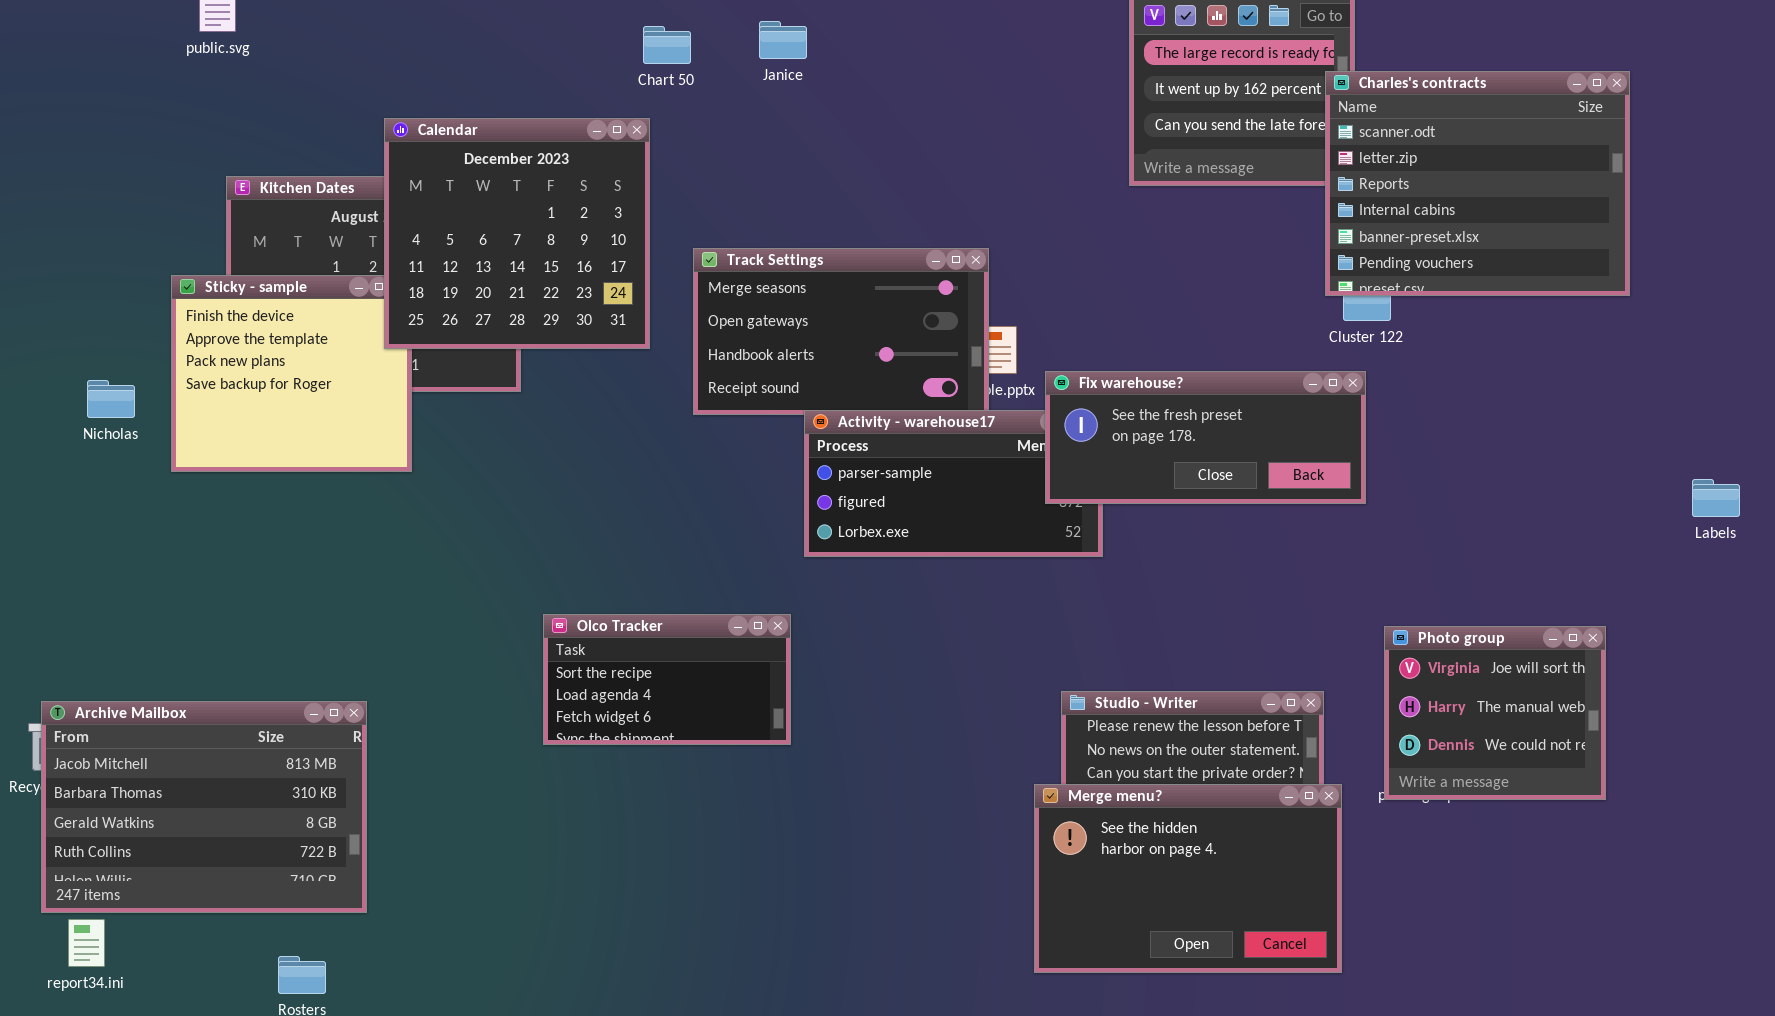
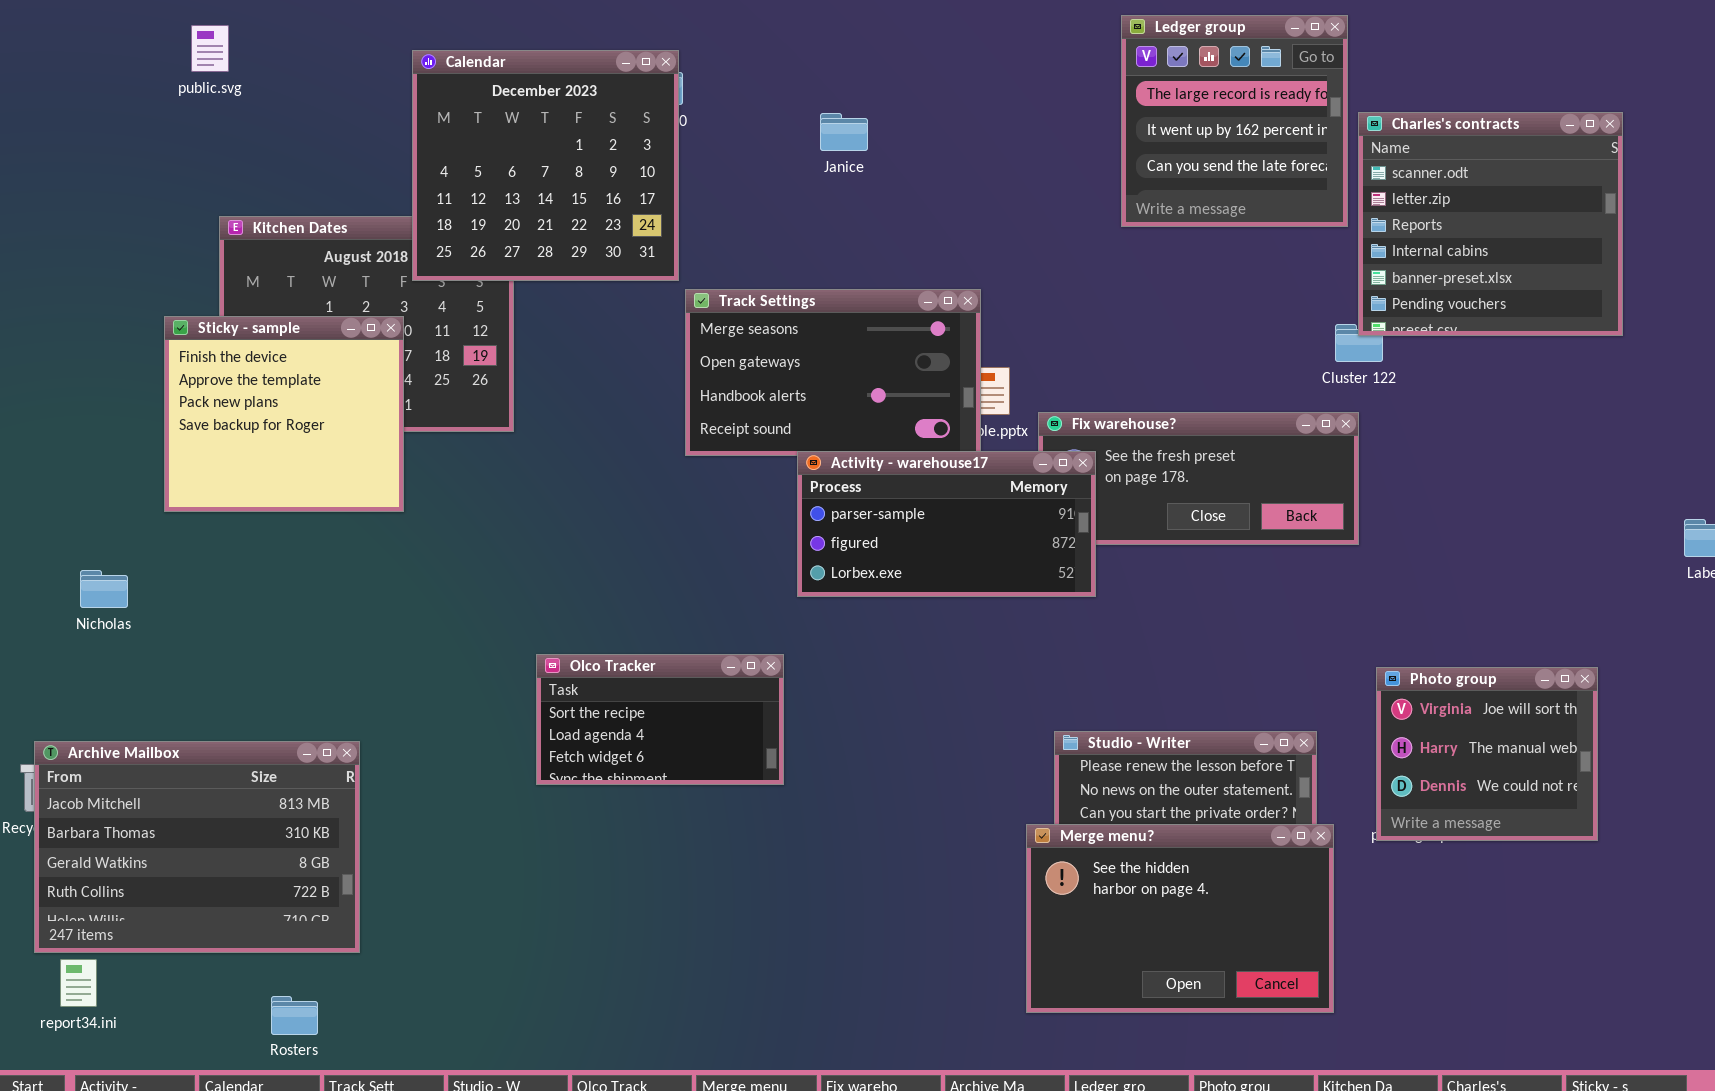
Janice: [759,21,807,59] -> [820,113,868,151], moved
Charles's contracts: [1325,71,1630,296] -> [1358,112,1623,336], resized
Calendar: [384,118,650,349] -> [412,50,679,281], moved
Nicholas: [87,380,135,418] -> [80,570,128,608], moved
Activity - warehouse17: [804,410,1103,557] -> [797,451,1096,597], raised

